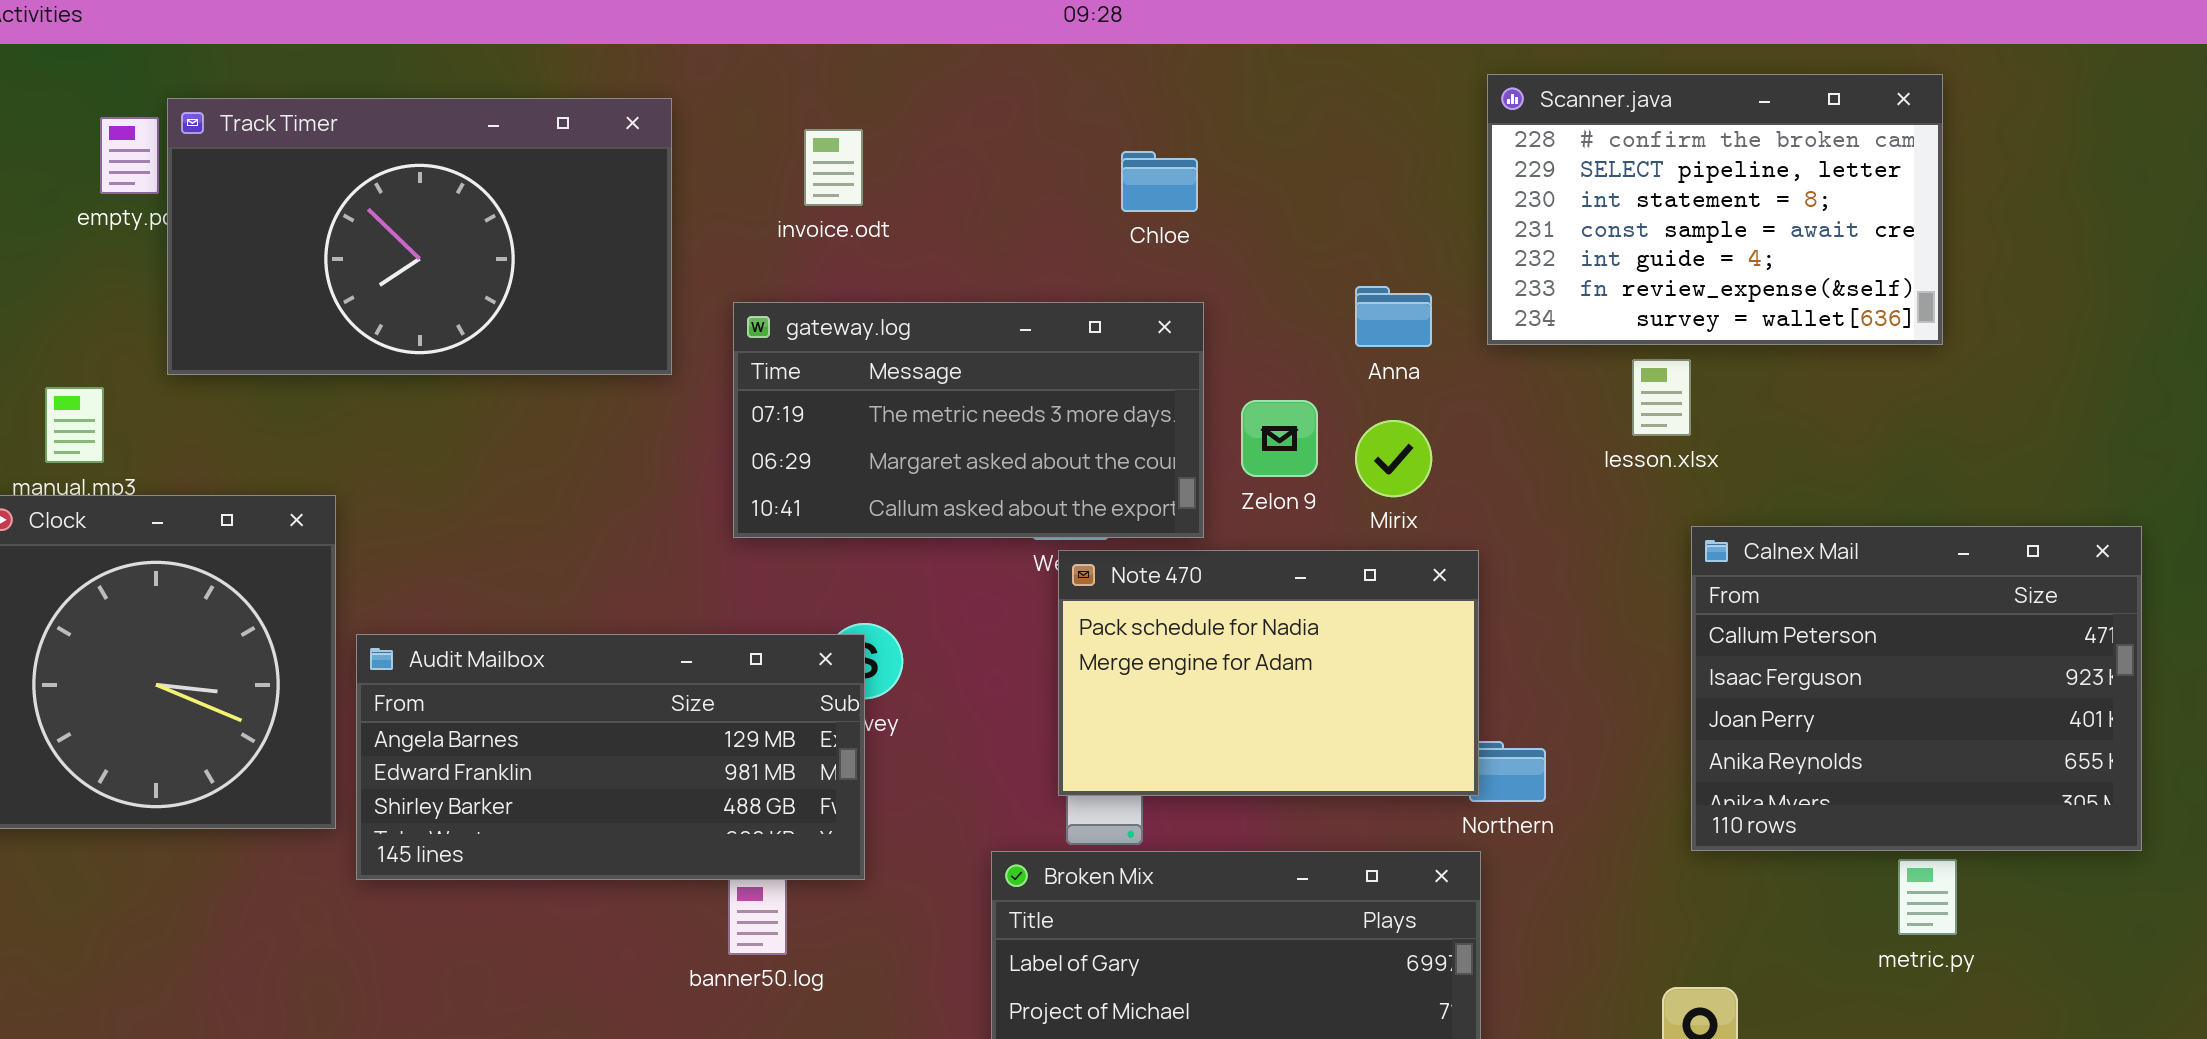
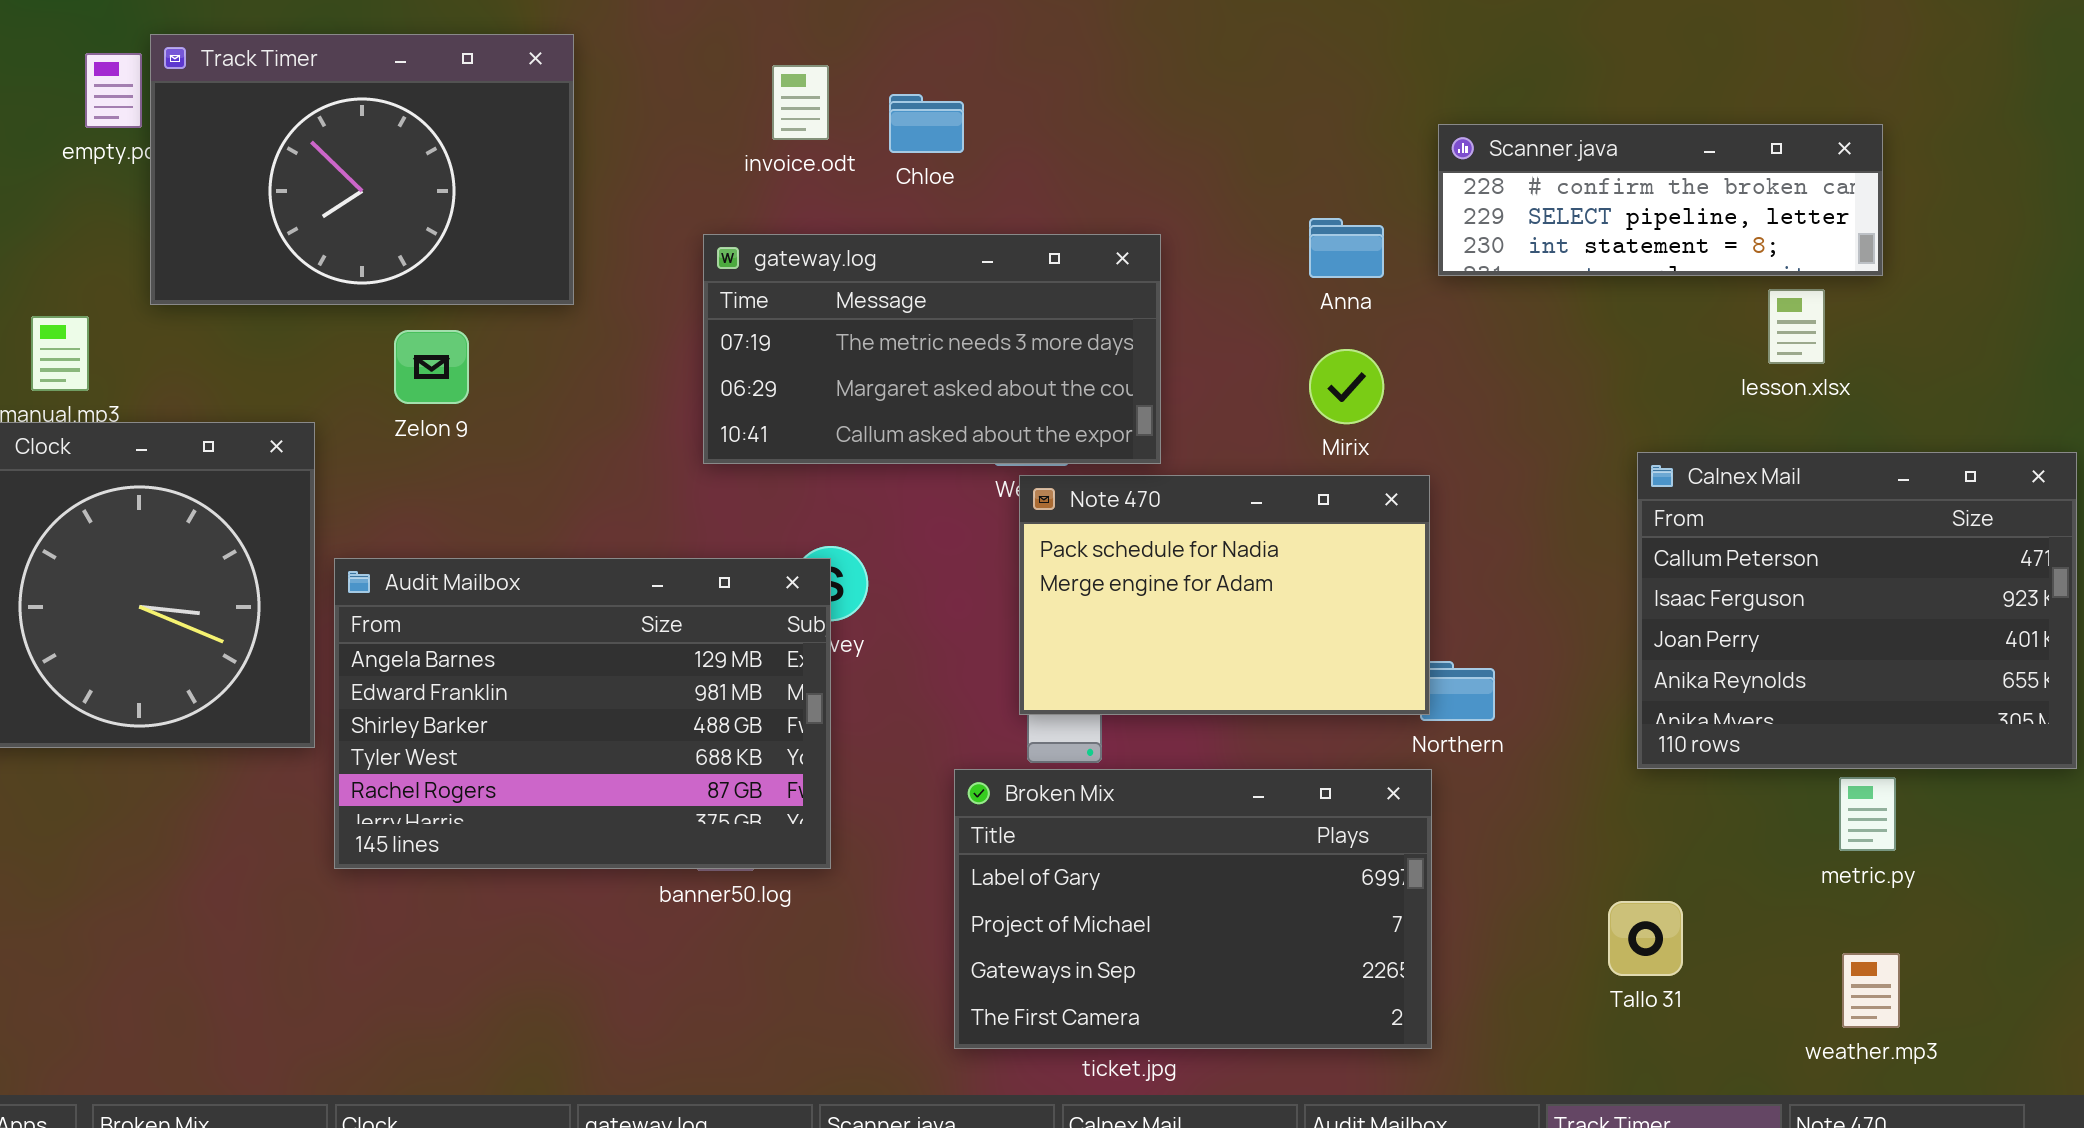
Scanner.java: [1487,74,1943,345] -> [1438,124,1883,276], resized
Track Timer: [167,98,672,375] -> [150,34,574,305], resized
Chloe: [1121,151,1198,212] -> [889,94,964,153], moved
lesson.xlsx: [1632,359,1691,436] -> [1768,289,1825,364], moved
Zelon 9: [1241,400,1318,477] -> [394,330,469,404], moved
Audit Mailbox: [356,634,865,880] -> [334,558,831,869], resized

